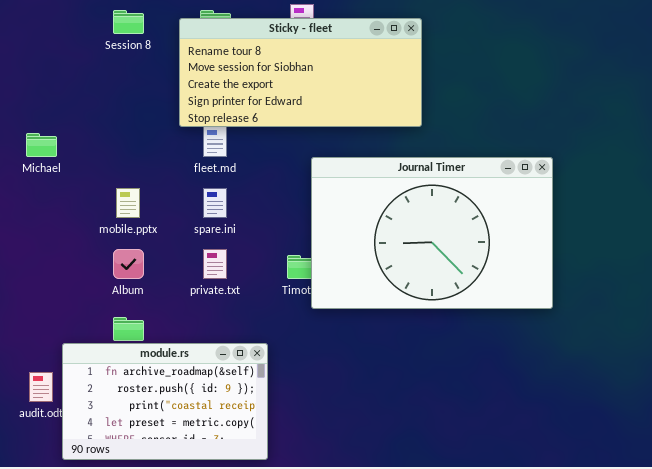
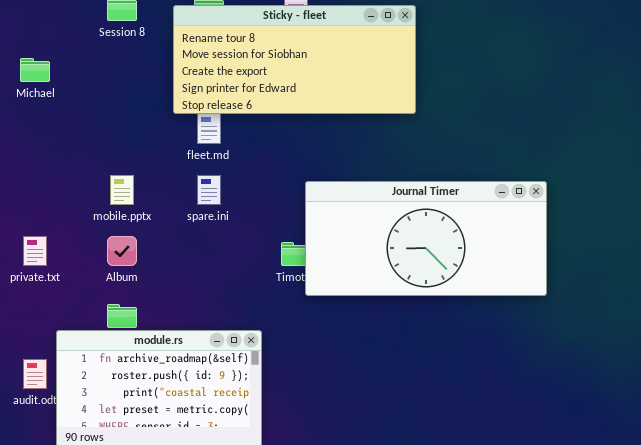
Michael: [26,133,57,157] -> [20,58,50,82], moved
Journal Timer: [311,157,553,309] -> [305,181,547,296], resized
private.txt: [203,249,227,279] -> [23,236,47,266], moved

